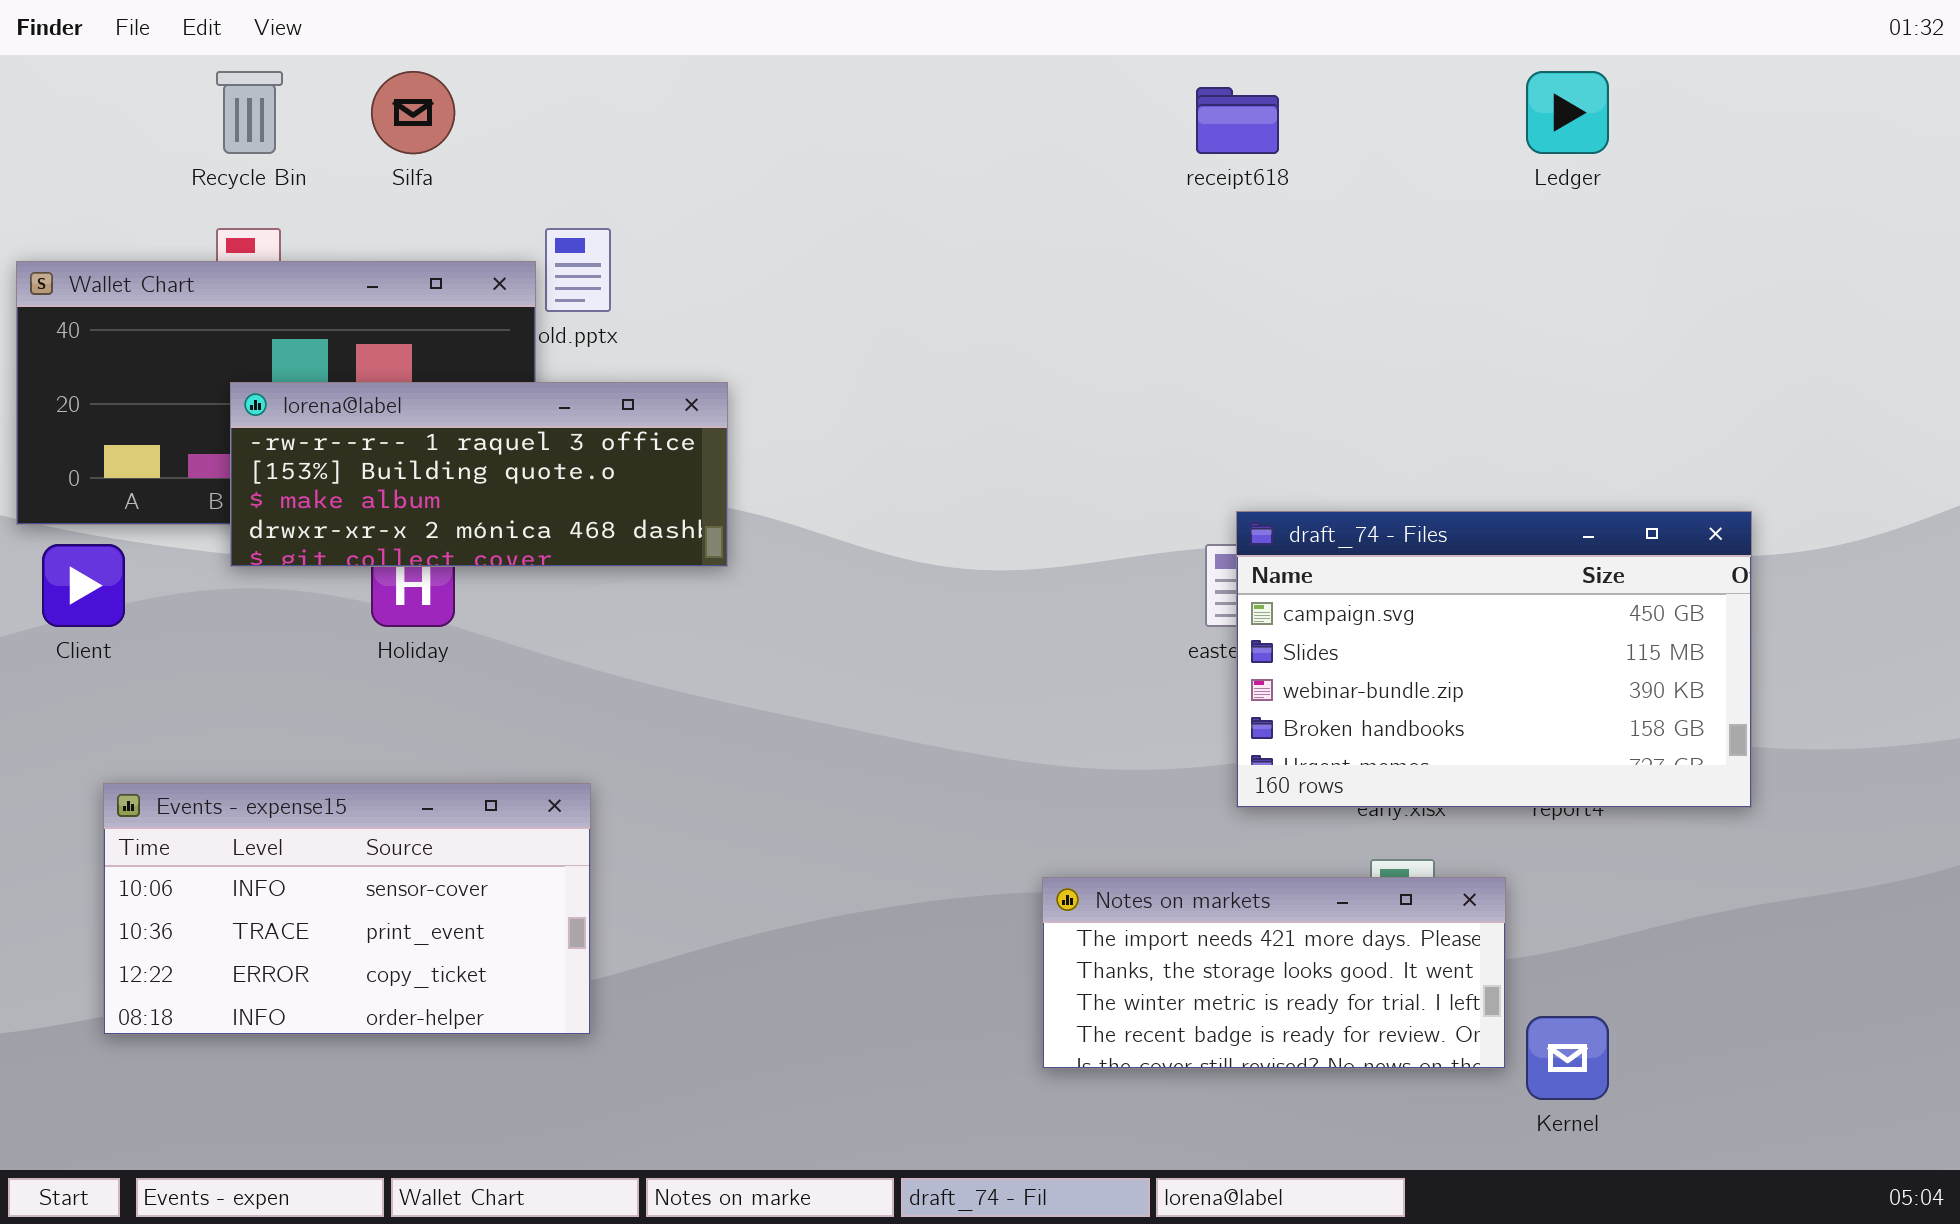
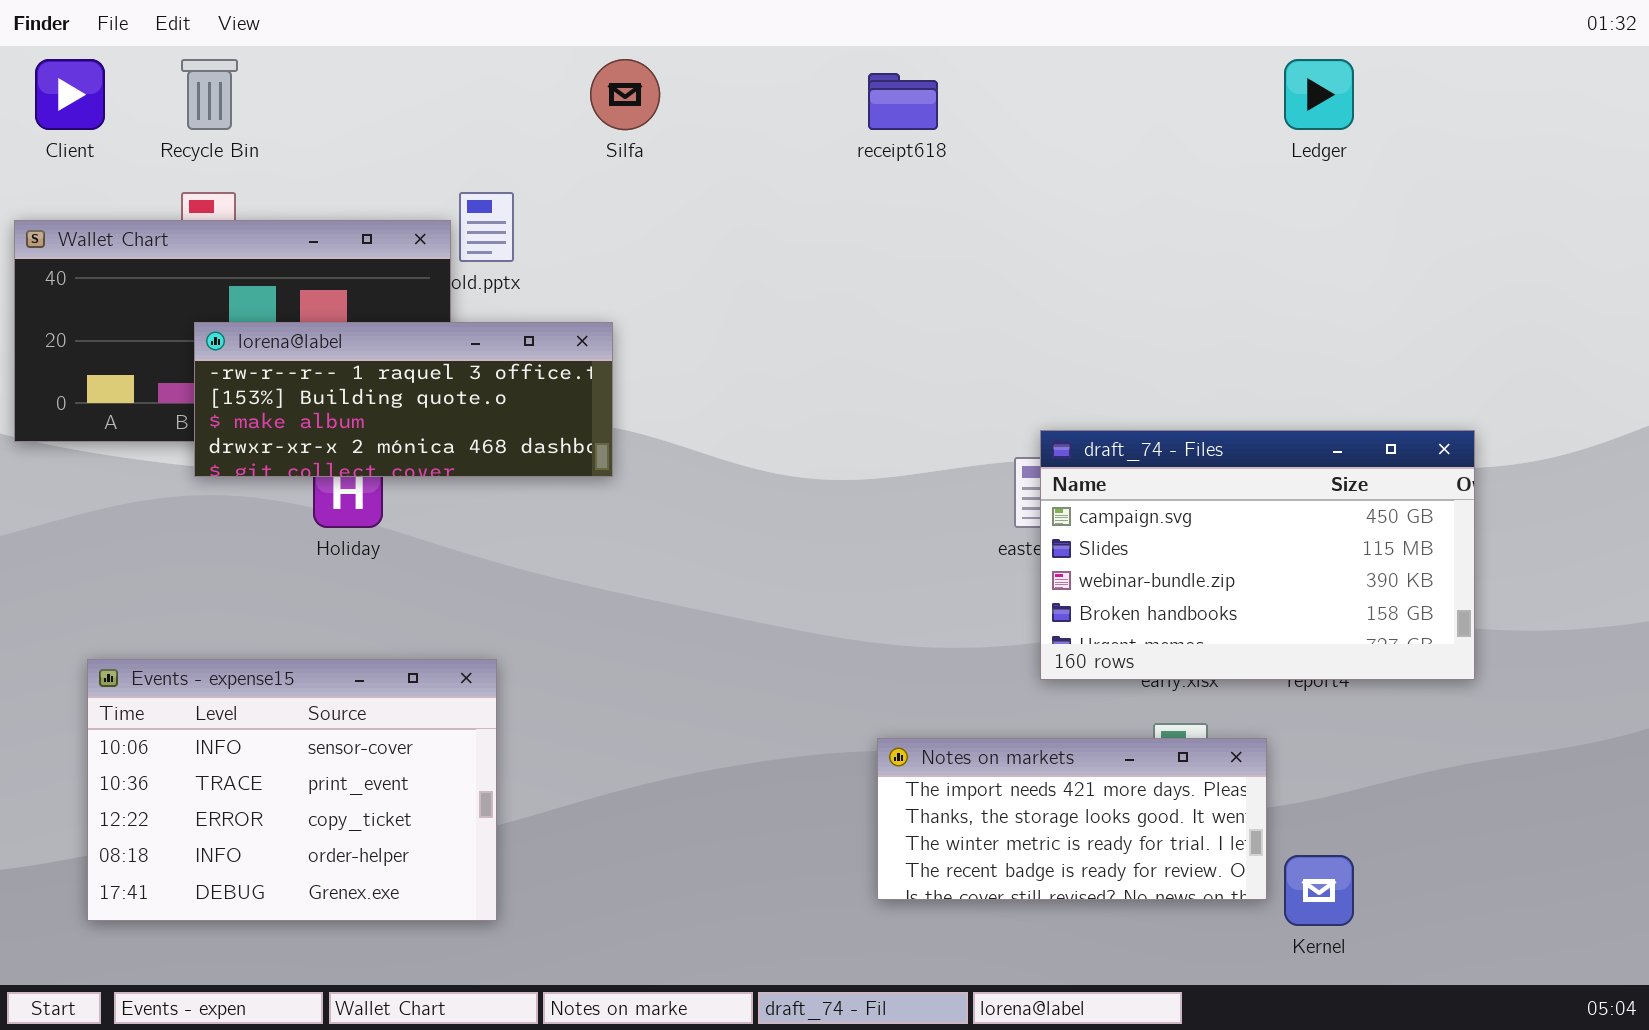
Silfa: [371,71,455,154] -> [590,59,660,130], moved
receipt618: [1196,87,1279,154] -> [868,73,938,130], moved
Client: [42,544,125,627] -> [35,59,105,130], moved
Events - expense15: [103,783,591,1035] -> [87,659,497,921], resized

